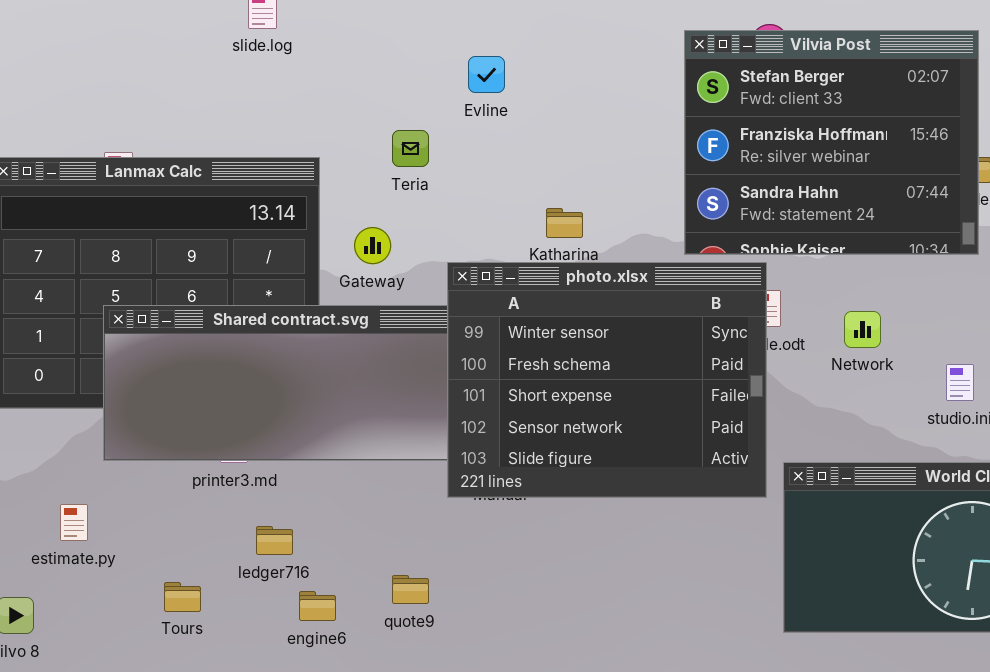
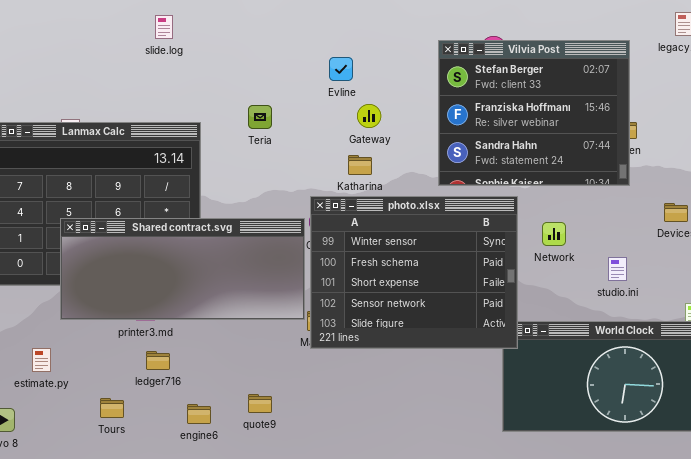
Evline: [468,56,505,93] -> [329,57,353,81], moved
Gateway: [354,227,391,264] -> [357,104,381,128], moved
photo.xlsx: [447,262,767,498] -> [310,196,518,349], moved
ledger716: [256,526,293,555] -> [146,351,170,370], moved

